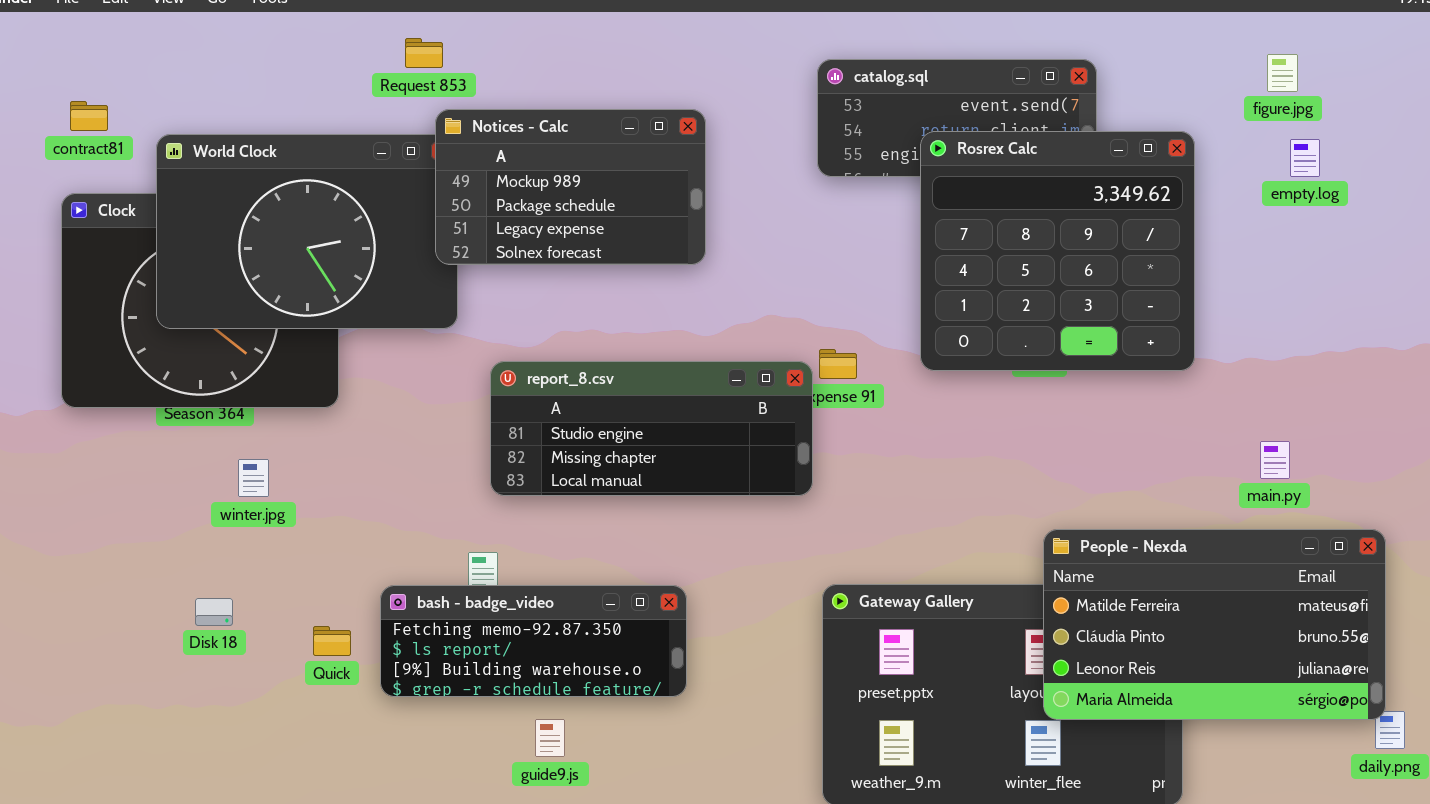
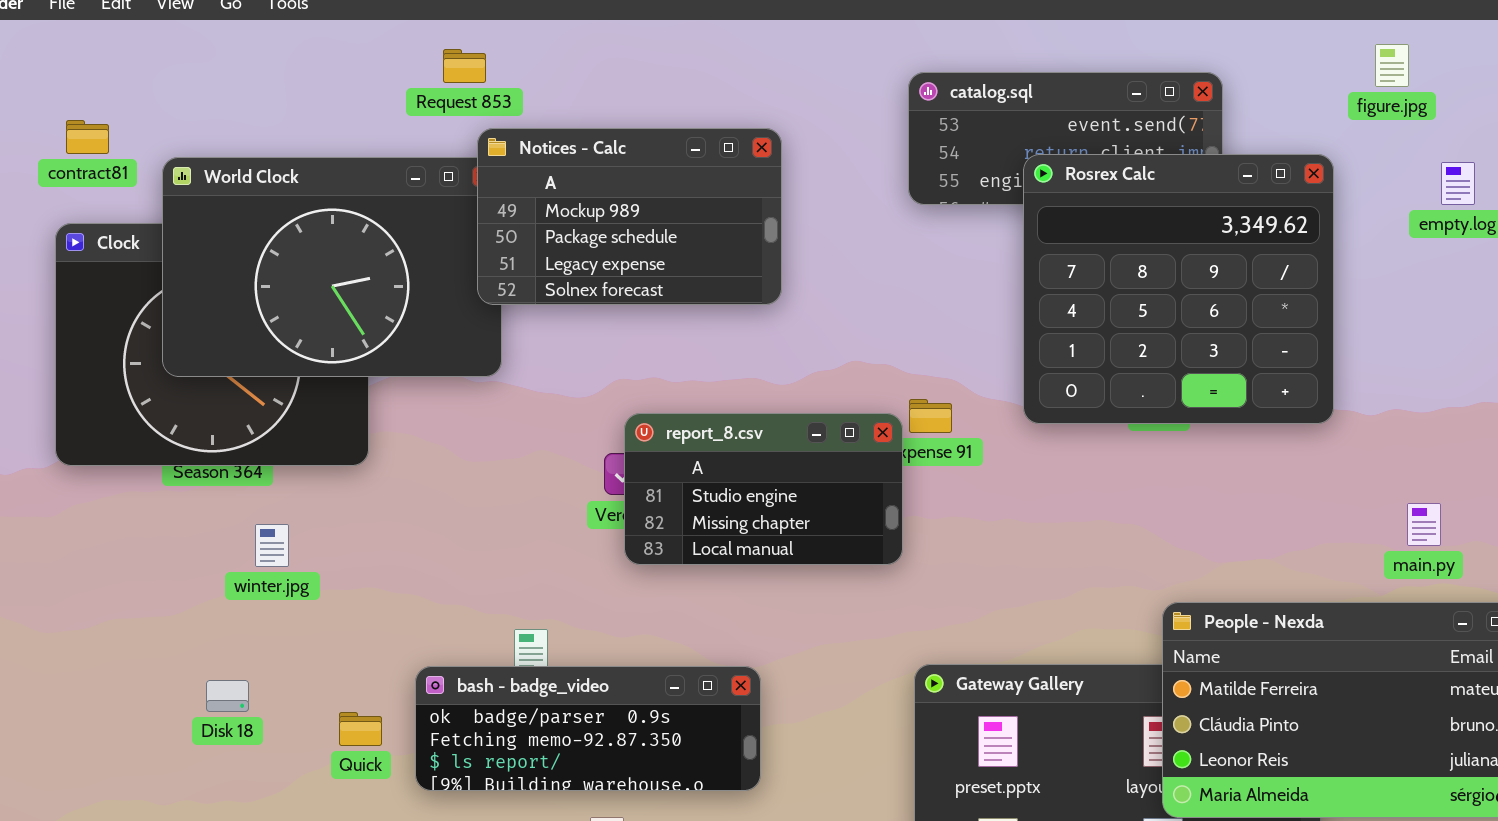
figure.jpg: [1267,54,1298,92] -> [1375,44,1409,87], moved
report_8.csv: [490,361,813,496] -> [624,413,903,565], resized
bash - badge_video: [380,585,687,697] -> [415,666,761,791], scrolled up 1 row

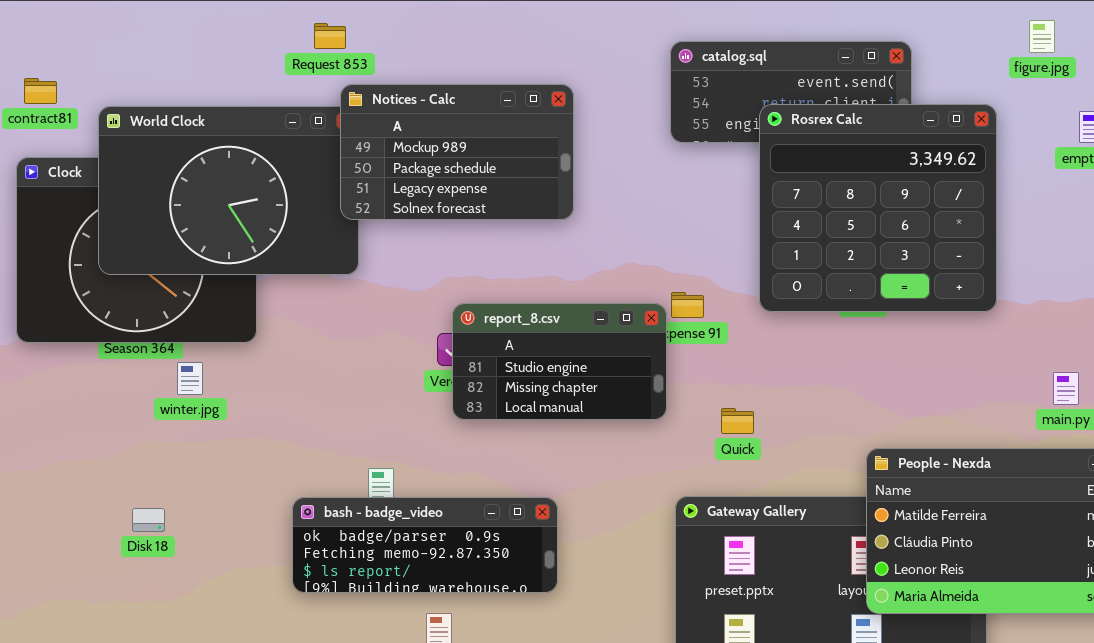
winter.jpg: [255,524,289,567] -> [177,362,203,395], moved
Quick: [339,712,382,746] -> [721,408,754,434], moved

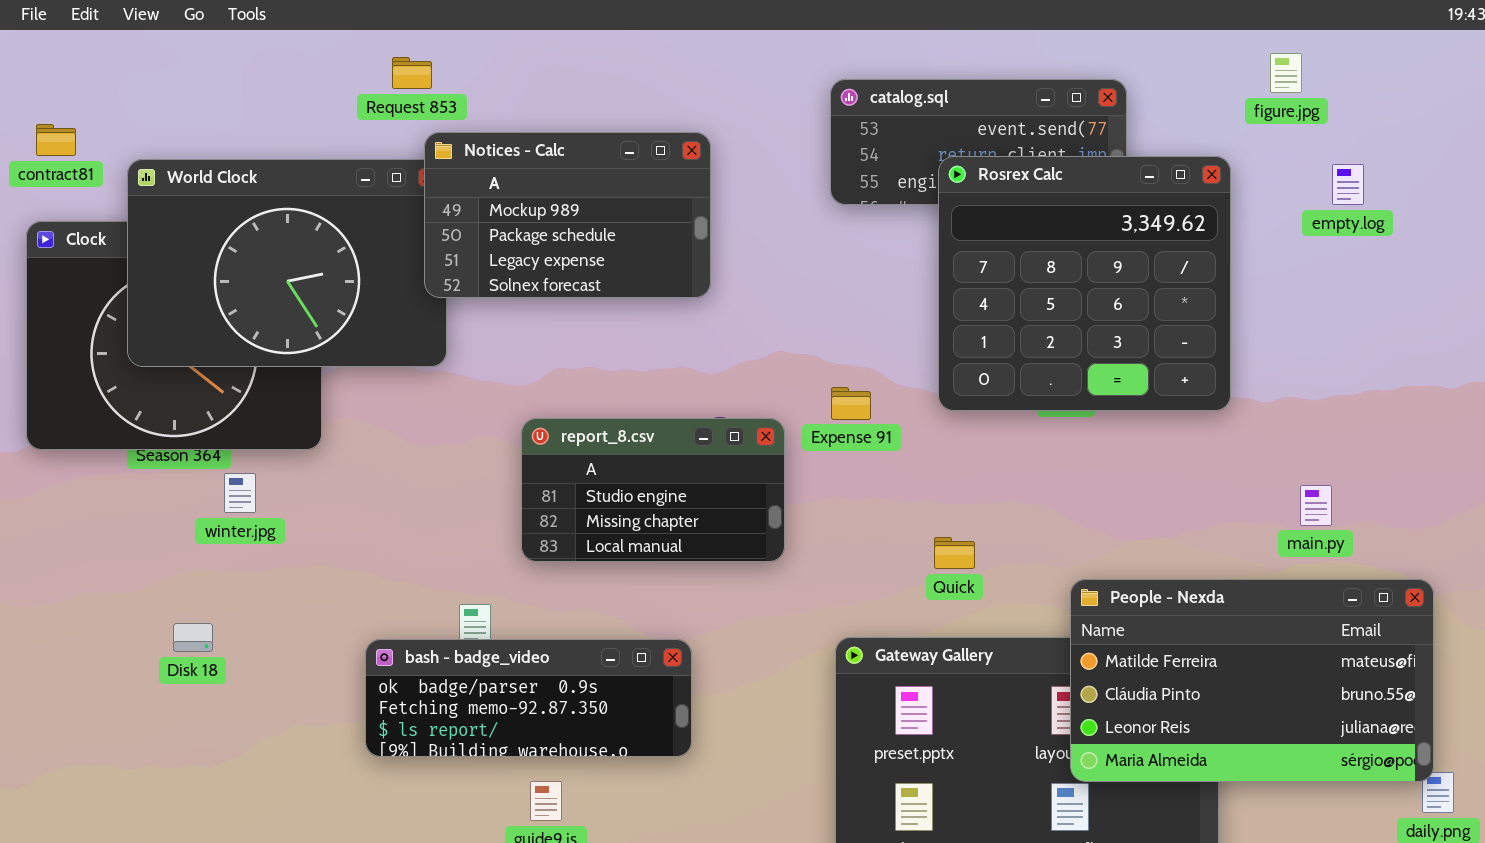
report_8.csv: [452,303,667,420] -> [521,418,785,562], moved
Quick: [721,408,754,434] -> [934,537,975,569], moved
Disk 18: [132,508,165,532] -> [173,623,213,652], moved

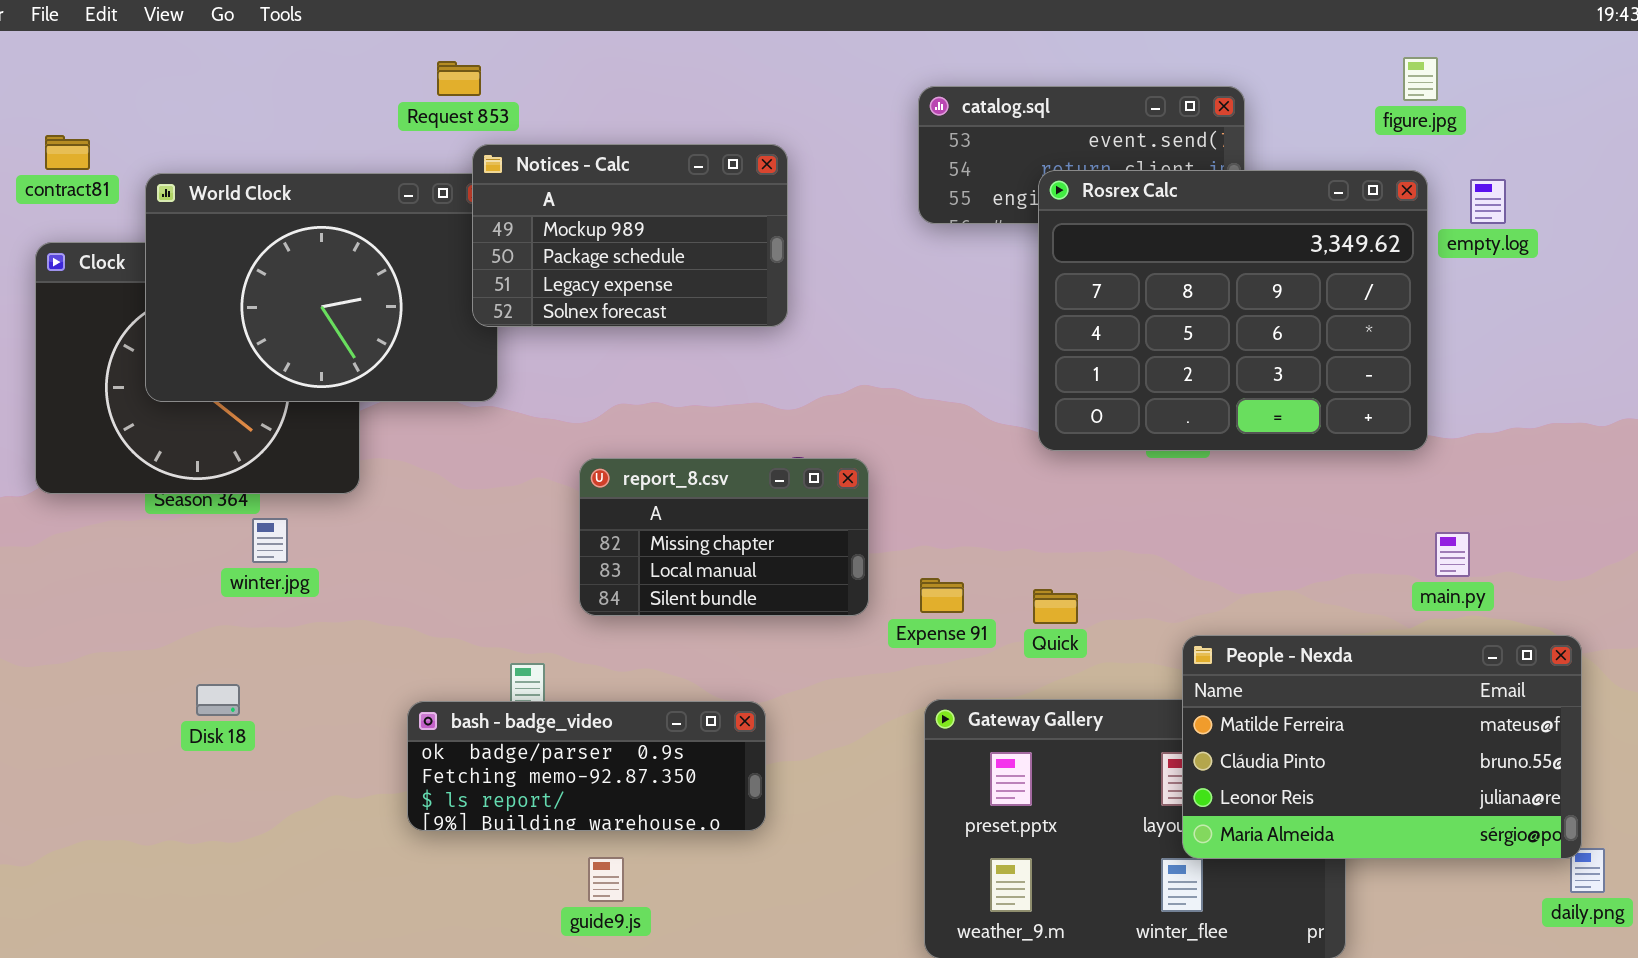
Rosrex Calc: [938,156,1231,411] -> [1038,170,1428,451], resized
Expense 91: [831,387,871,420] -> [920,578,964,613], moved
report_8.csv: [521,418,785,562] -> [579,458,869,616], scrolled down 1 row

